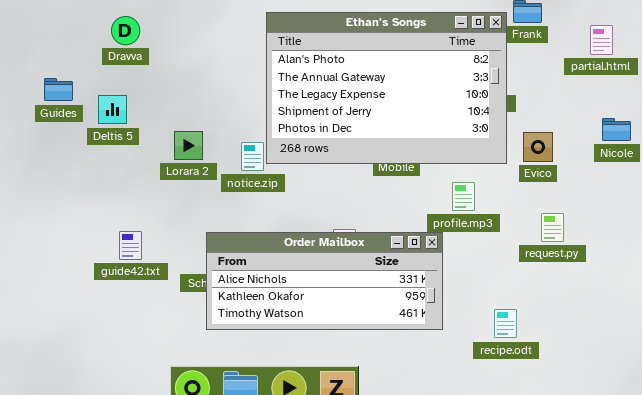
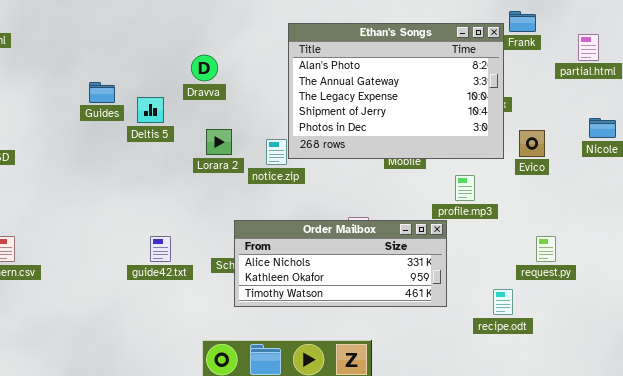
Dravva: [111,16,140,45] -> [191,55,218,81], moved
request.py: [541,213,564,242] -> [536,236,556,262], moved
guide42.txt: [119,231,142,260] -> [150,236,171,262], moved

